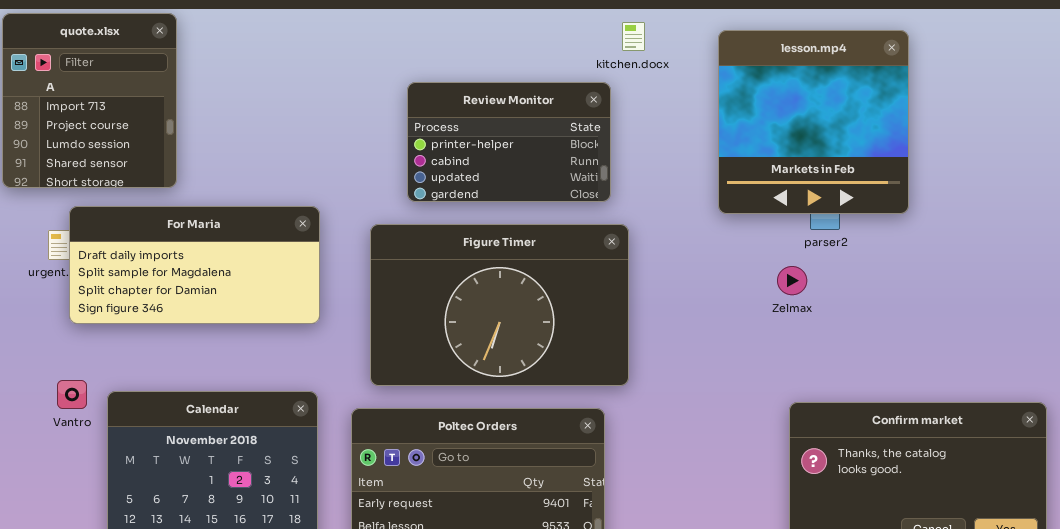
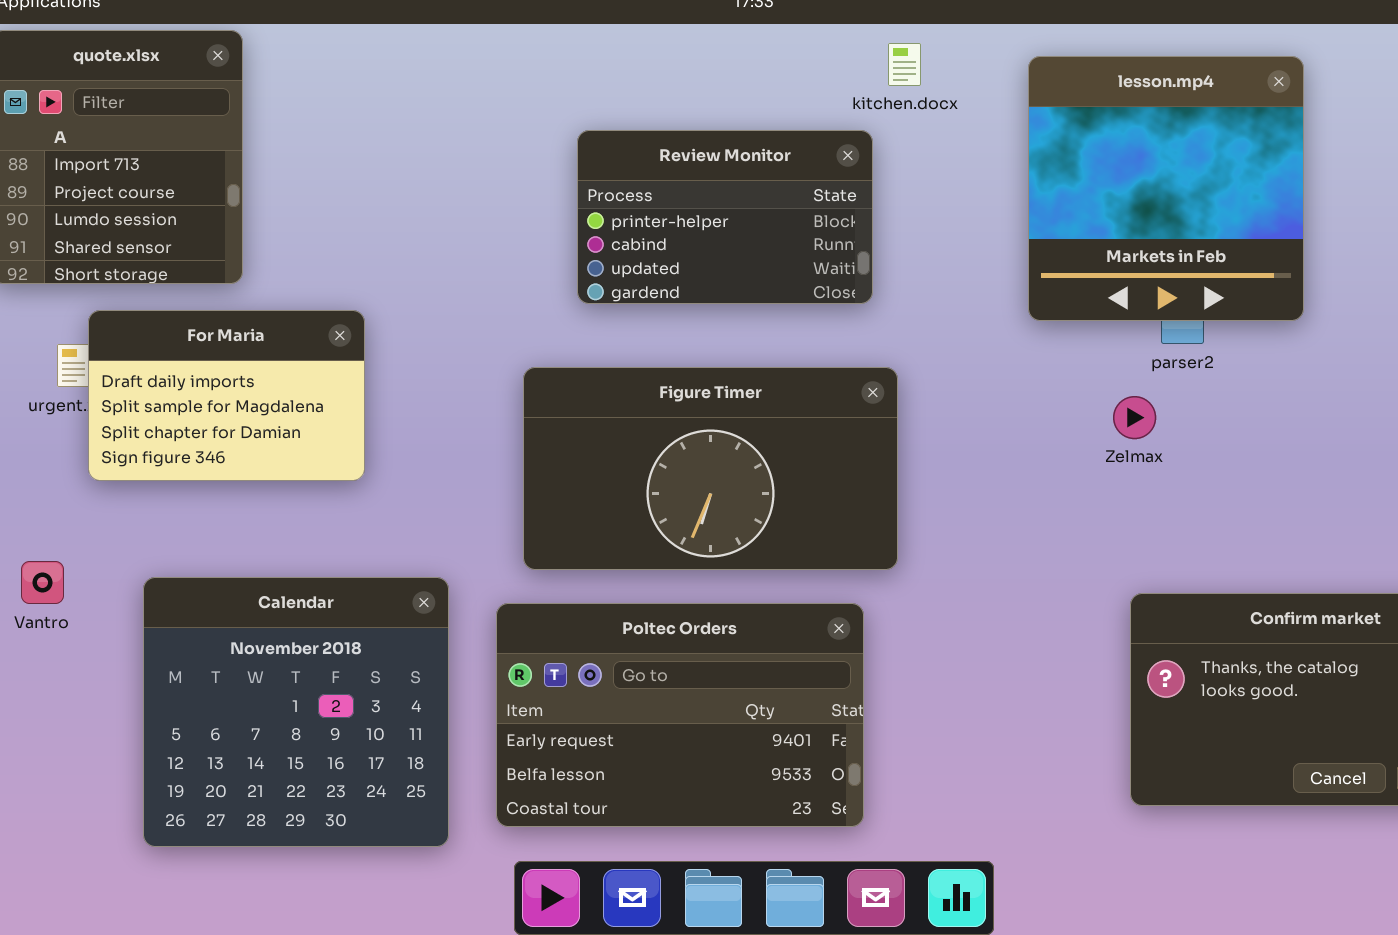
For Maria: [69,206,320,324] -> [88,310,365,481], resized
Figure Timer: [370,224,629,386] -> [523,367,898,570], resized
Vantro: [57,380,87,409] -> [21,561,64,604], moved

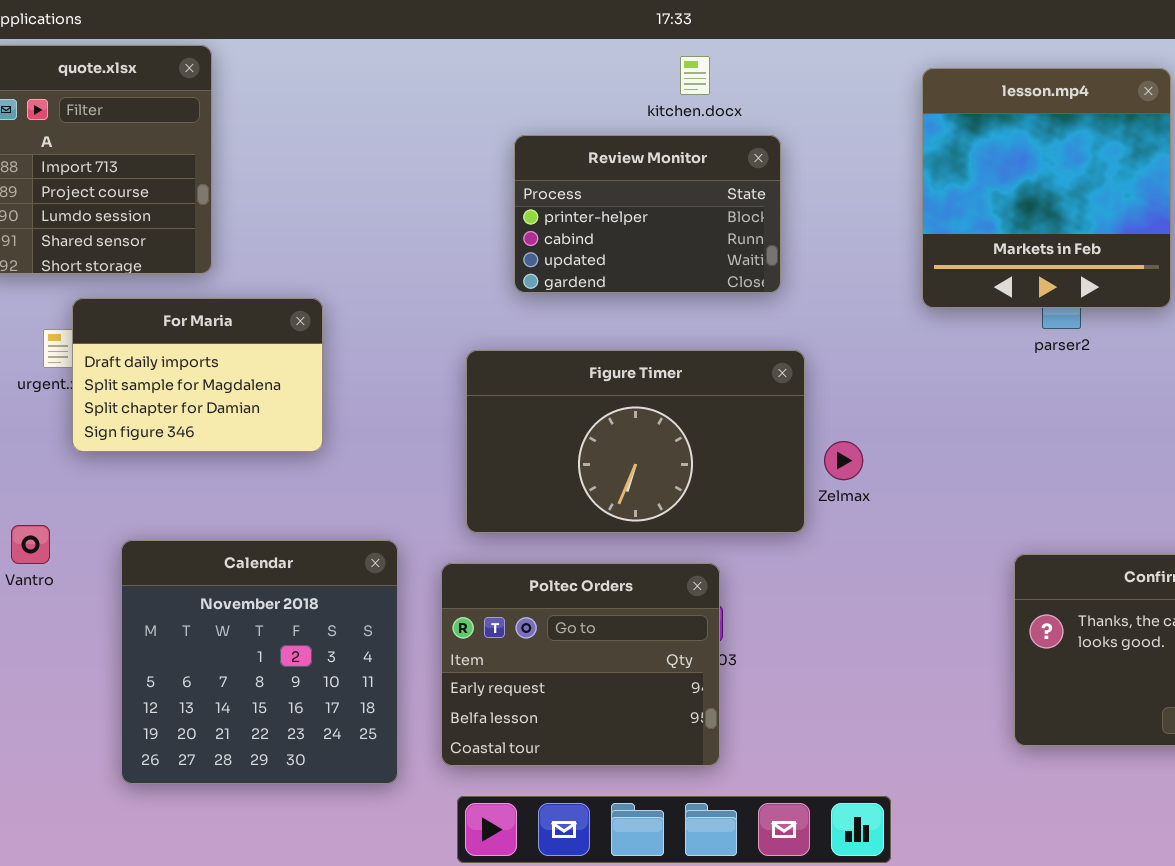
kitchen.docx: [888,43,921,86] -> [680,56,710,95], moved
Zelmax: [1113,396,1156,439] -> [824,441,863,480], moved
Poltec Orders: [496,603,864,827] -> [441,563,720,766], resized

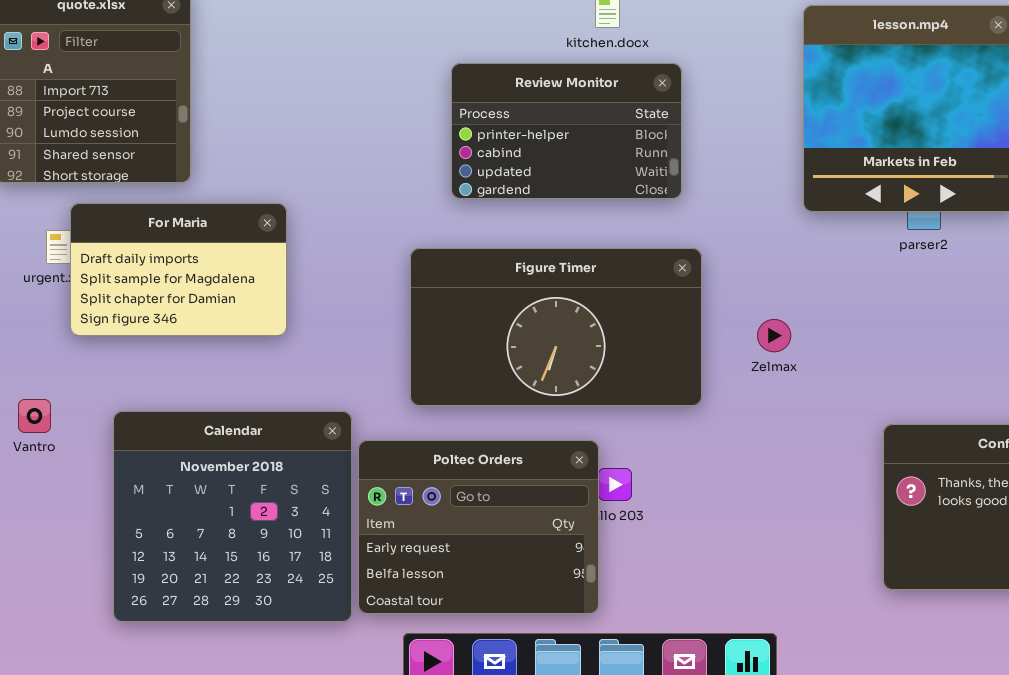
Zelmax: [824,441,863,480] -> [757,319,791,352], moved
Poltec Orders: [441,563,720,766] -> [358,440,599,614], moved

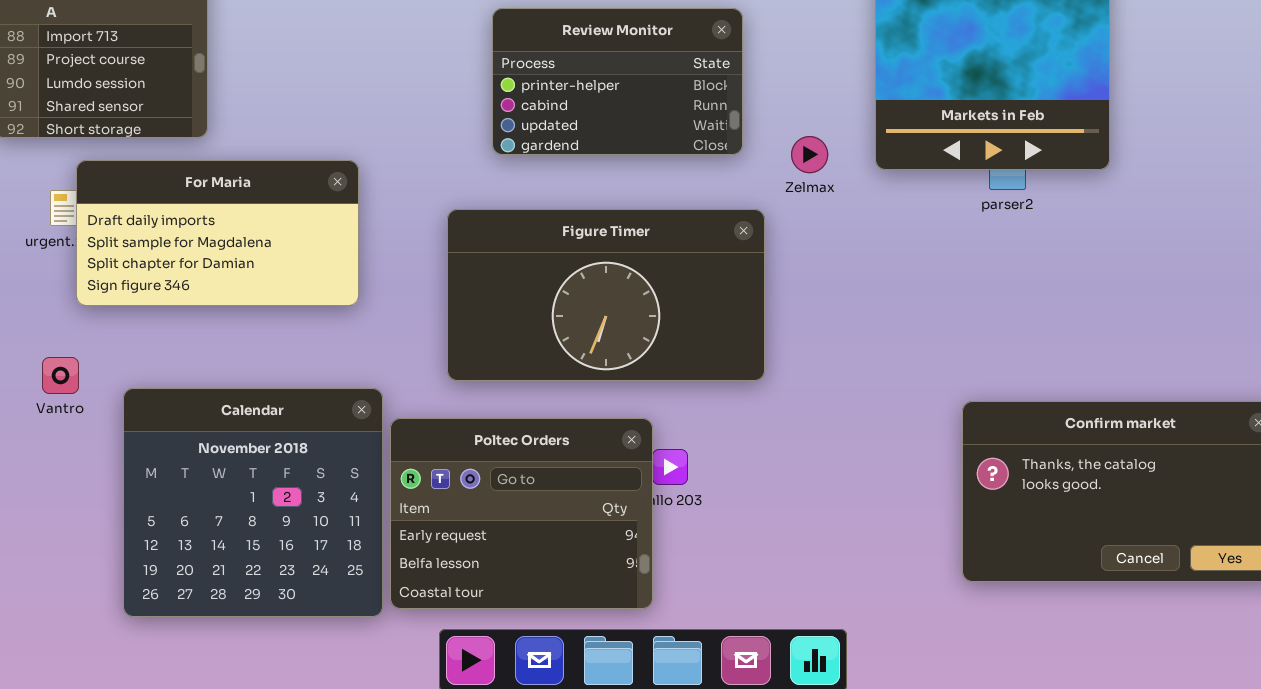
For Maria: [70,203,287,336] -> [76,160,359,306], resized
Zelmax: [757,319,791,352] -> [791,136,828,173], moved
Vantro: [18,399,51,433] -> [42,357,79,394], moved

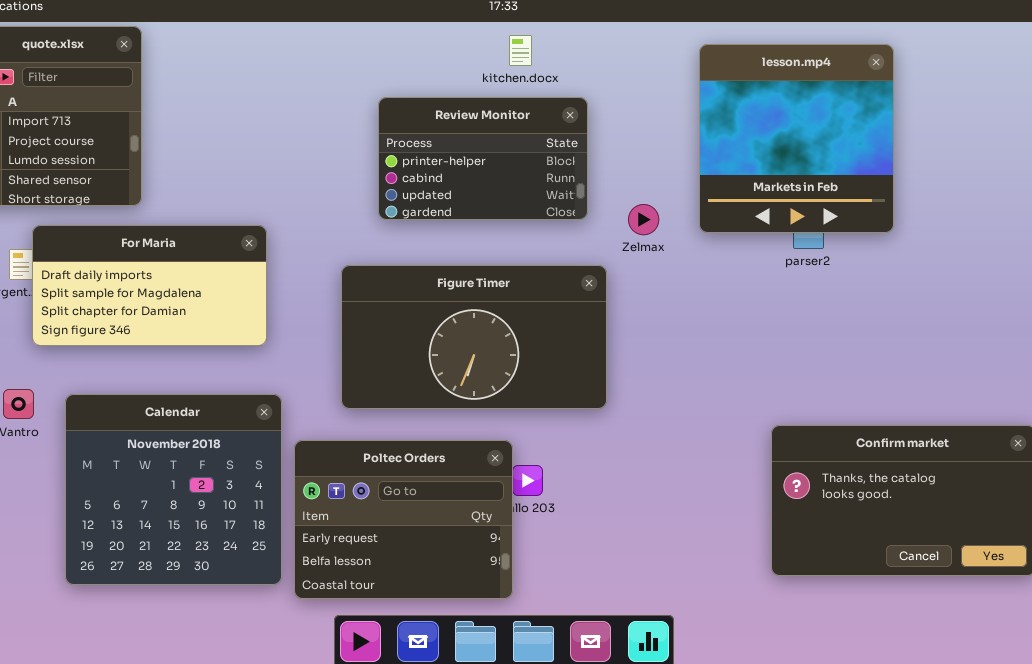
Calendar: [123,388,383,617] -> [65,394,282,585], moved

